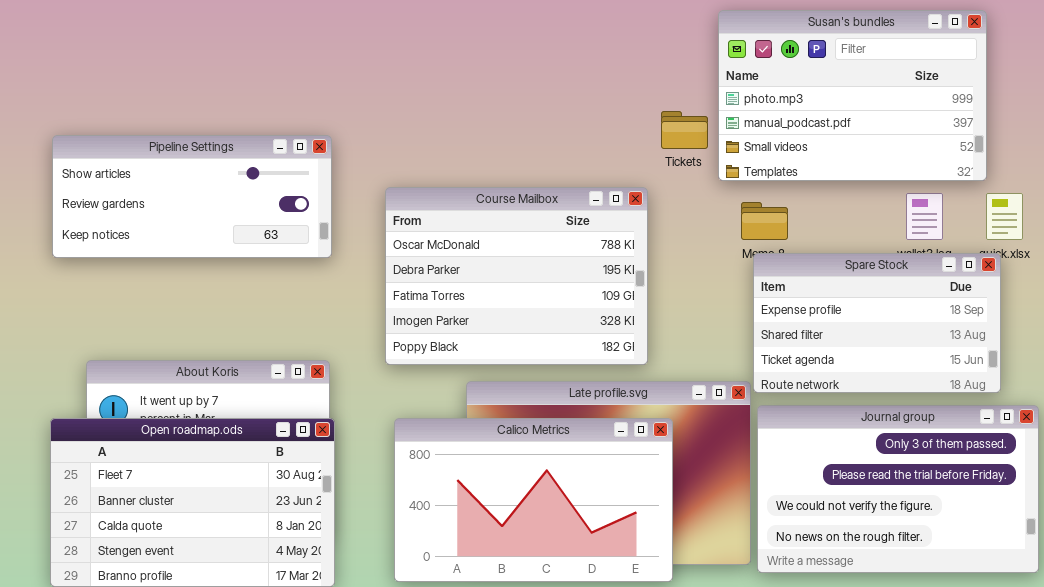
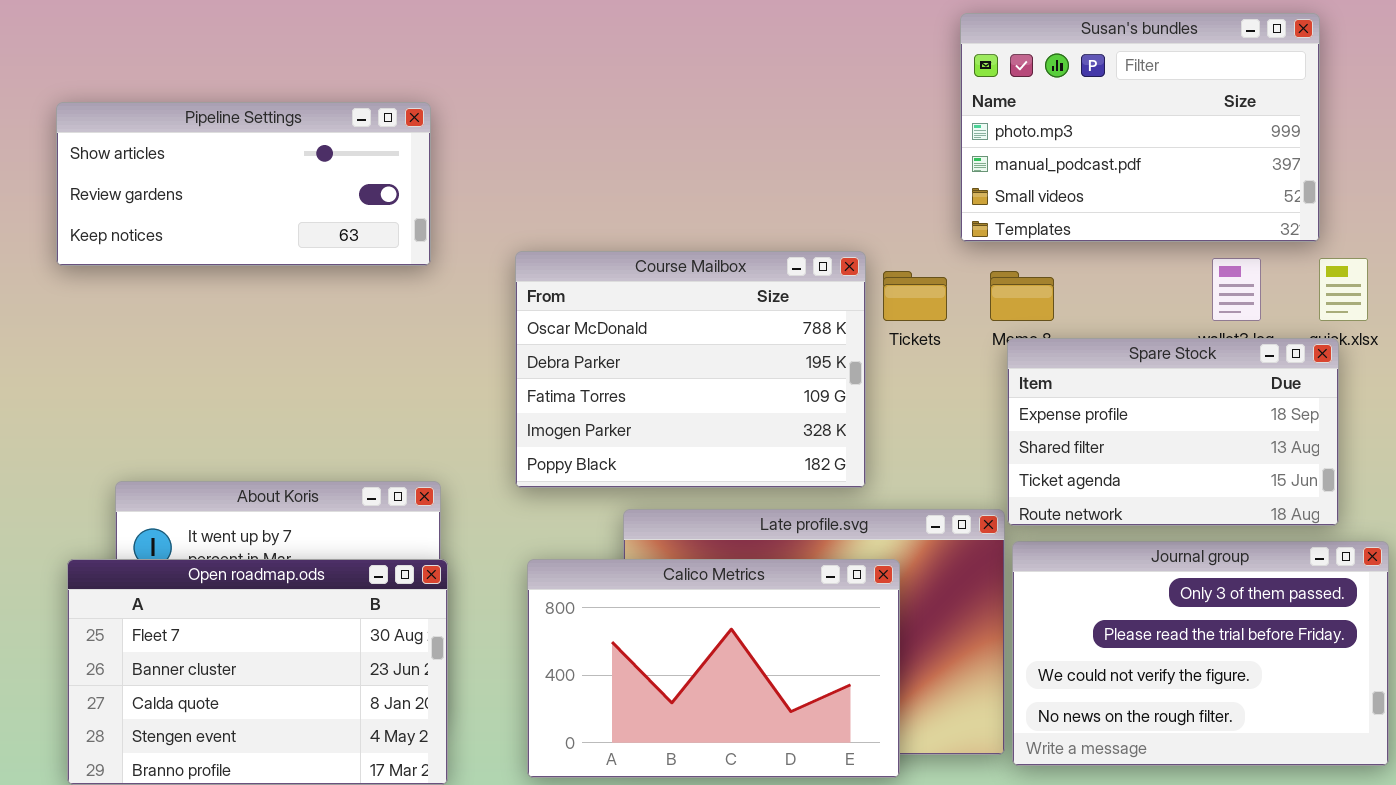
Tickets: [661,111,708,149] -> [883,271,947,321], moved
Pipeline Settings: [52,135,332,258] -> [56,102,431,266], moved

